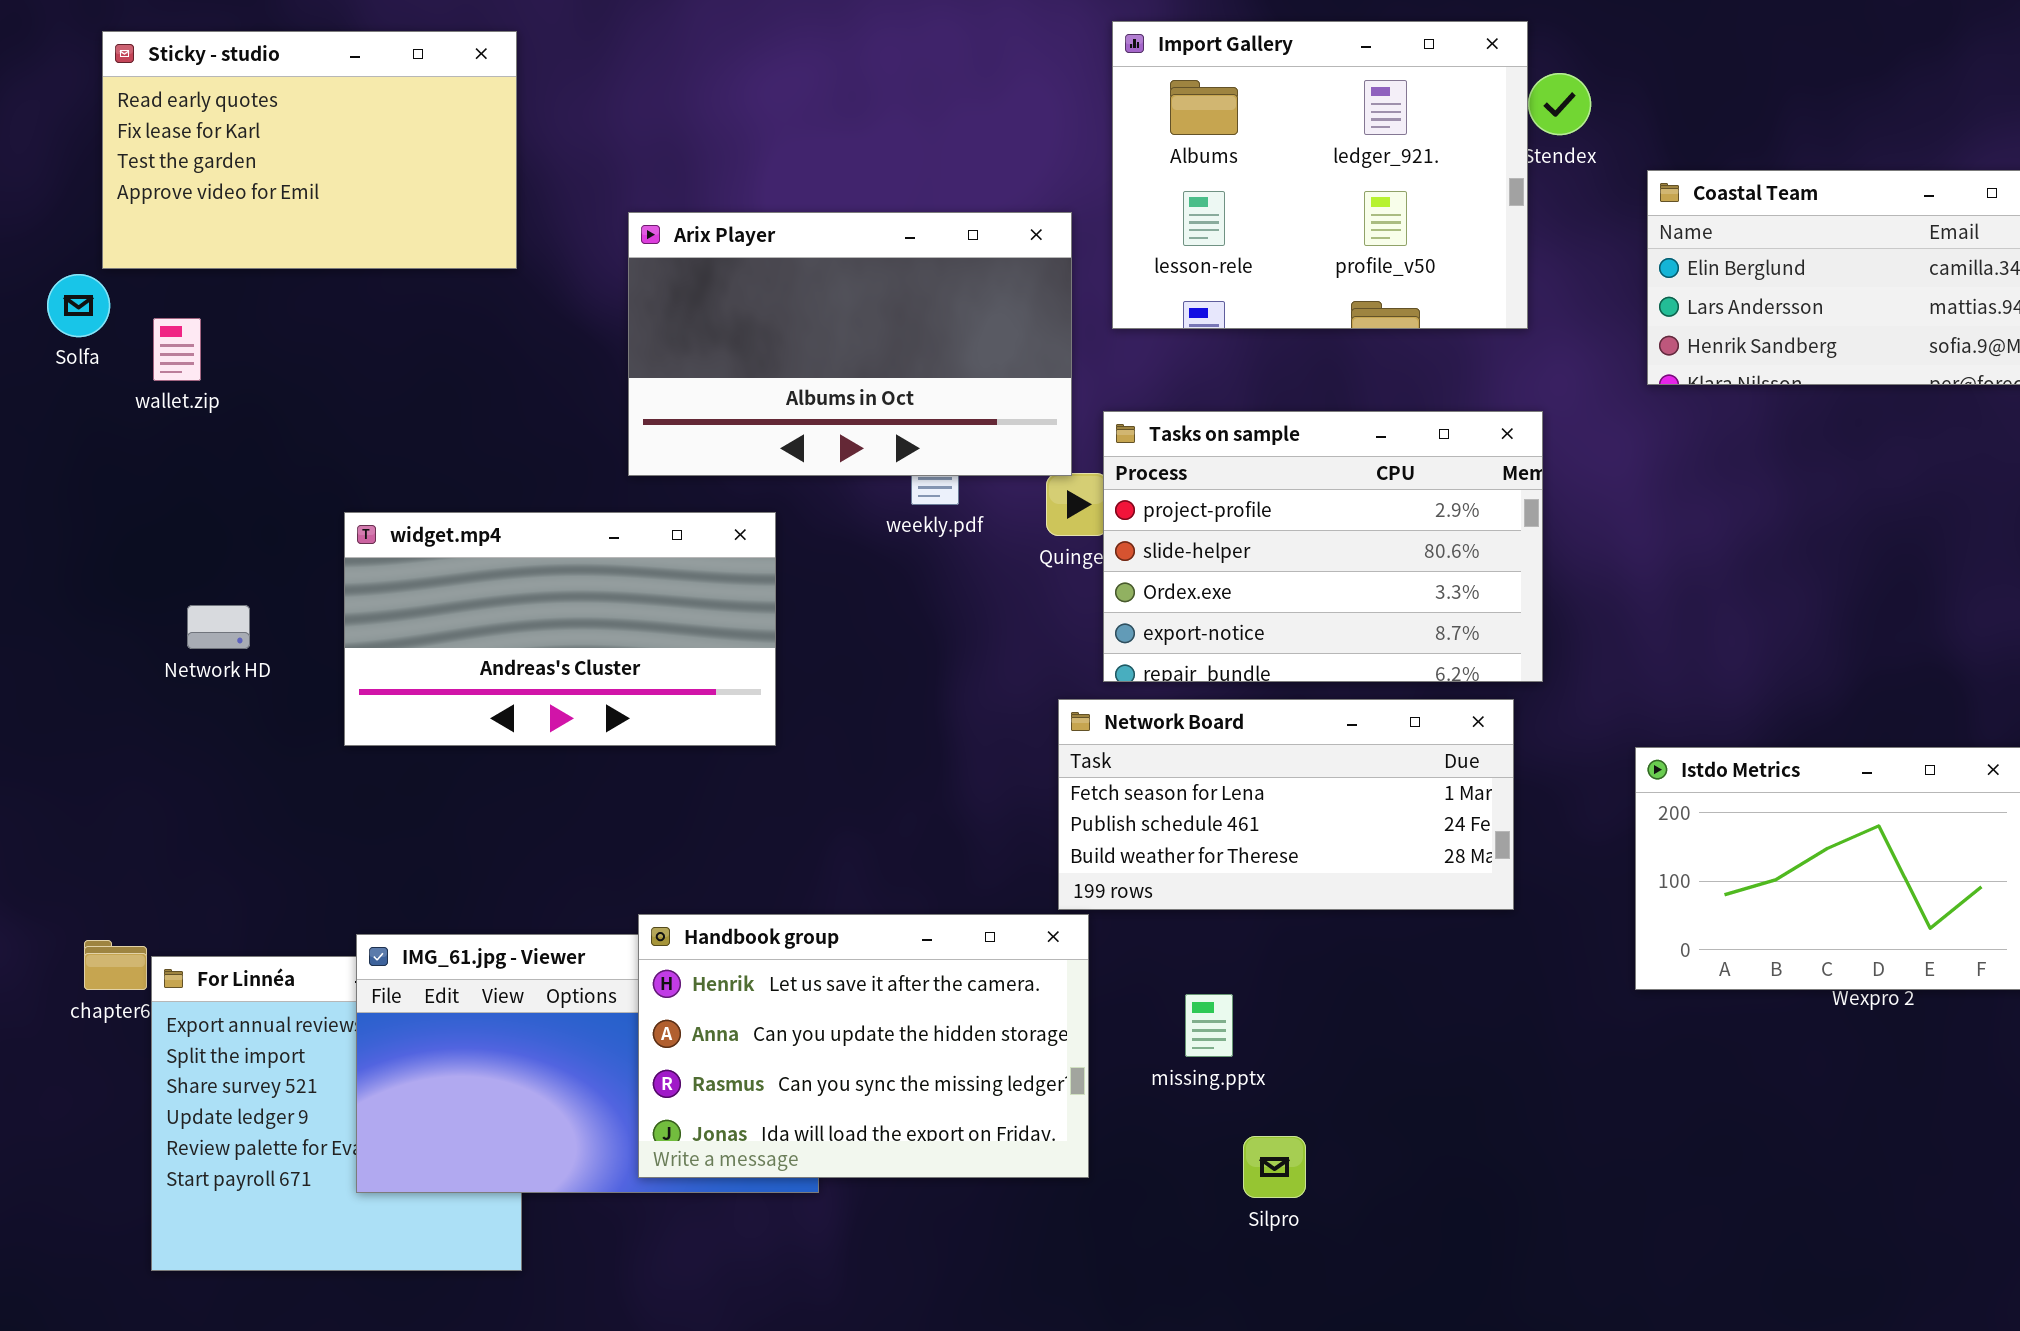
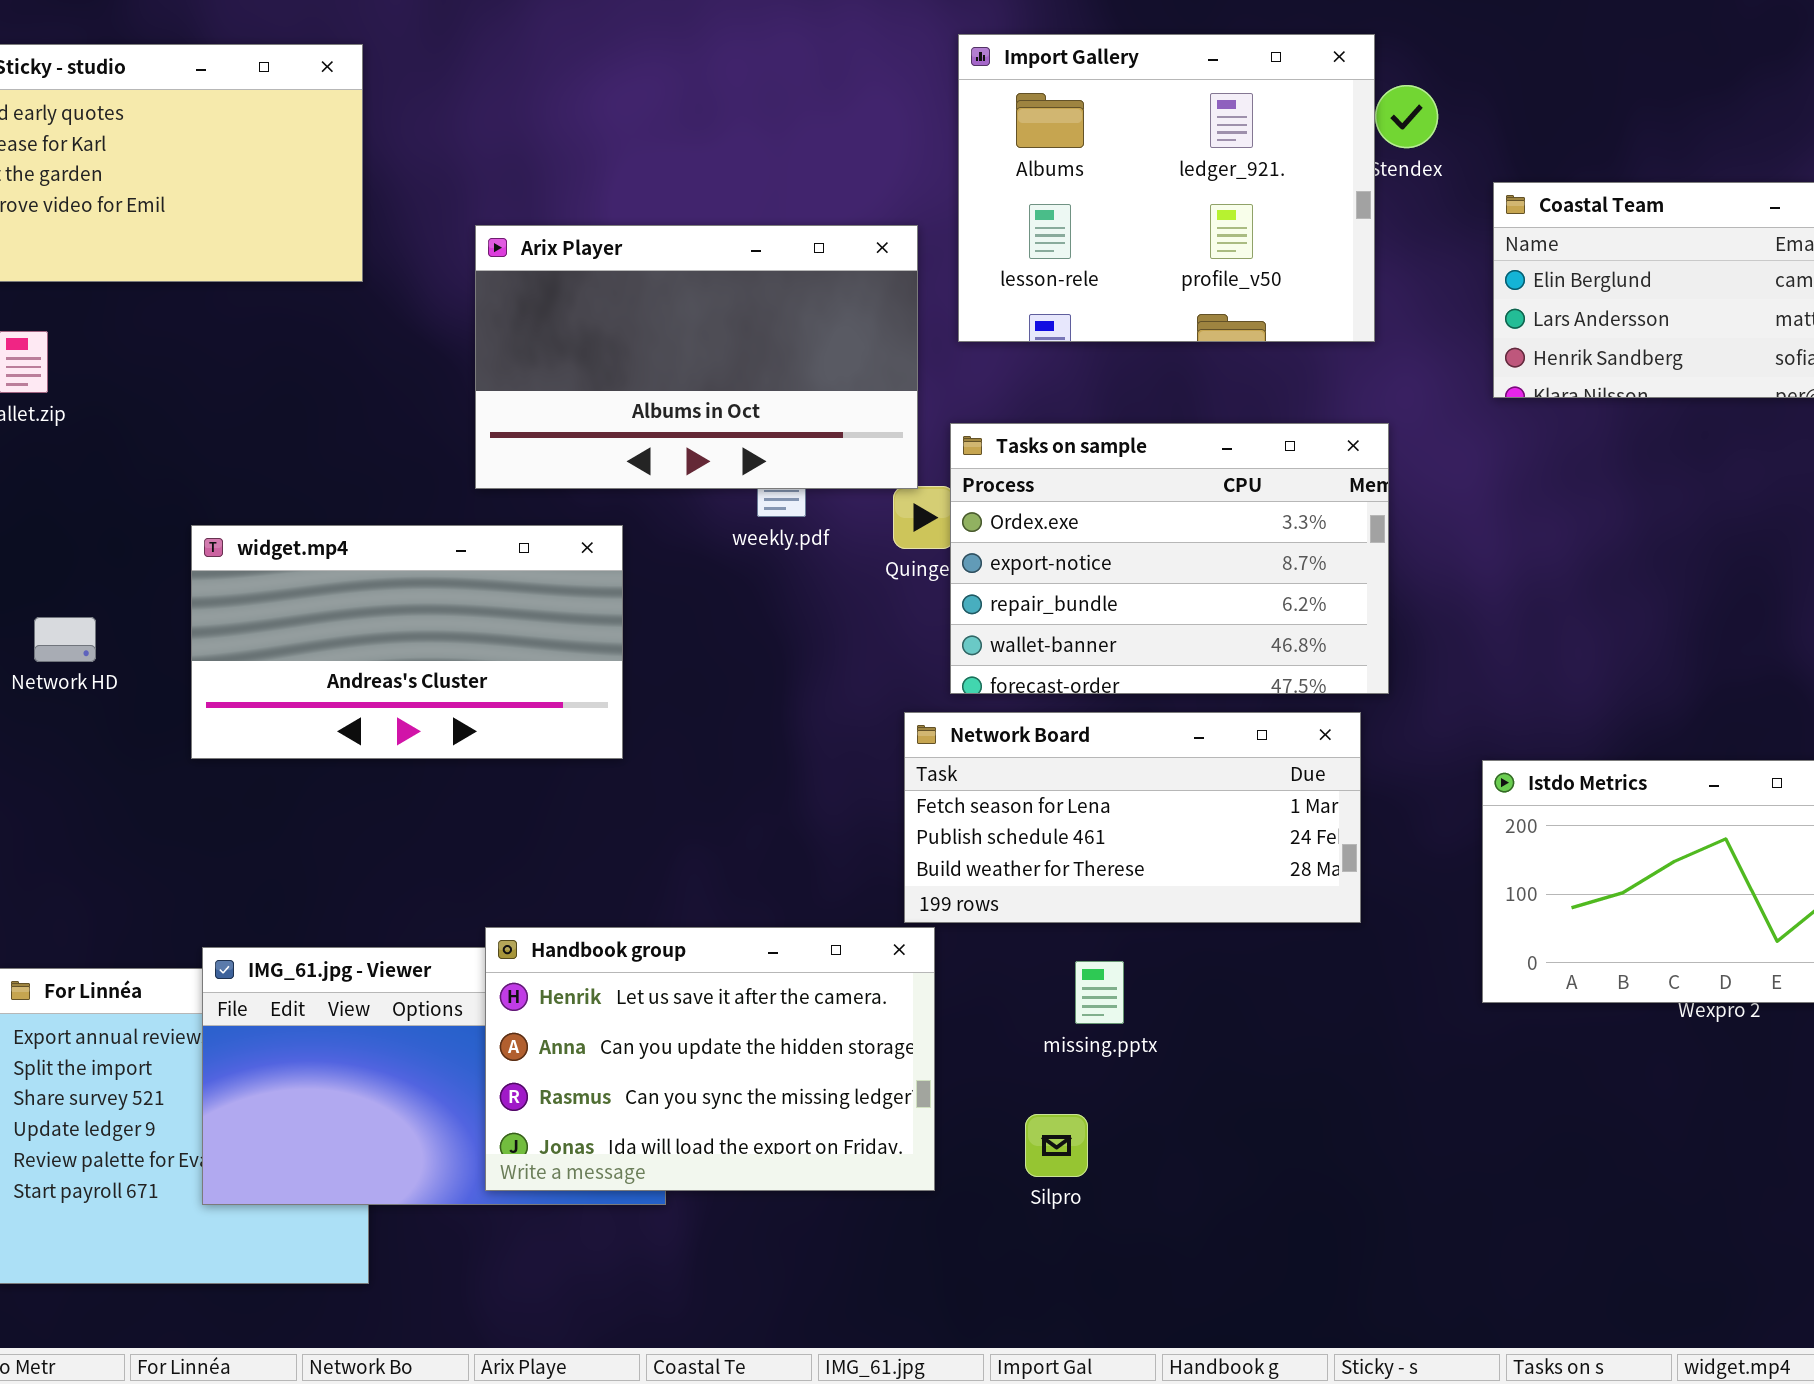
Tasks on sample: [1103,411,1543,682] -> [950,423,1389,694], scrolled down 2 rows
missing.pptx: [1185,994,1233,1057] -> [1075,961,1124,1024], moved
Silpro: [1243,1136,1306,1198] -> [1025,1114,1088,1177], moved

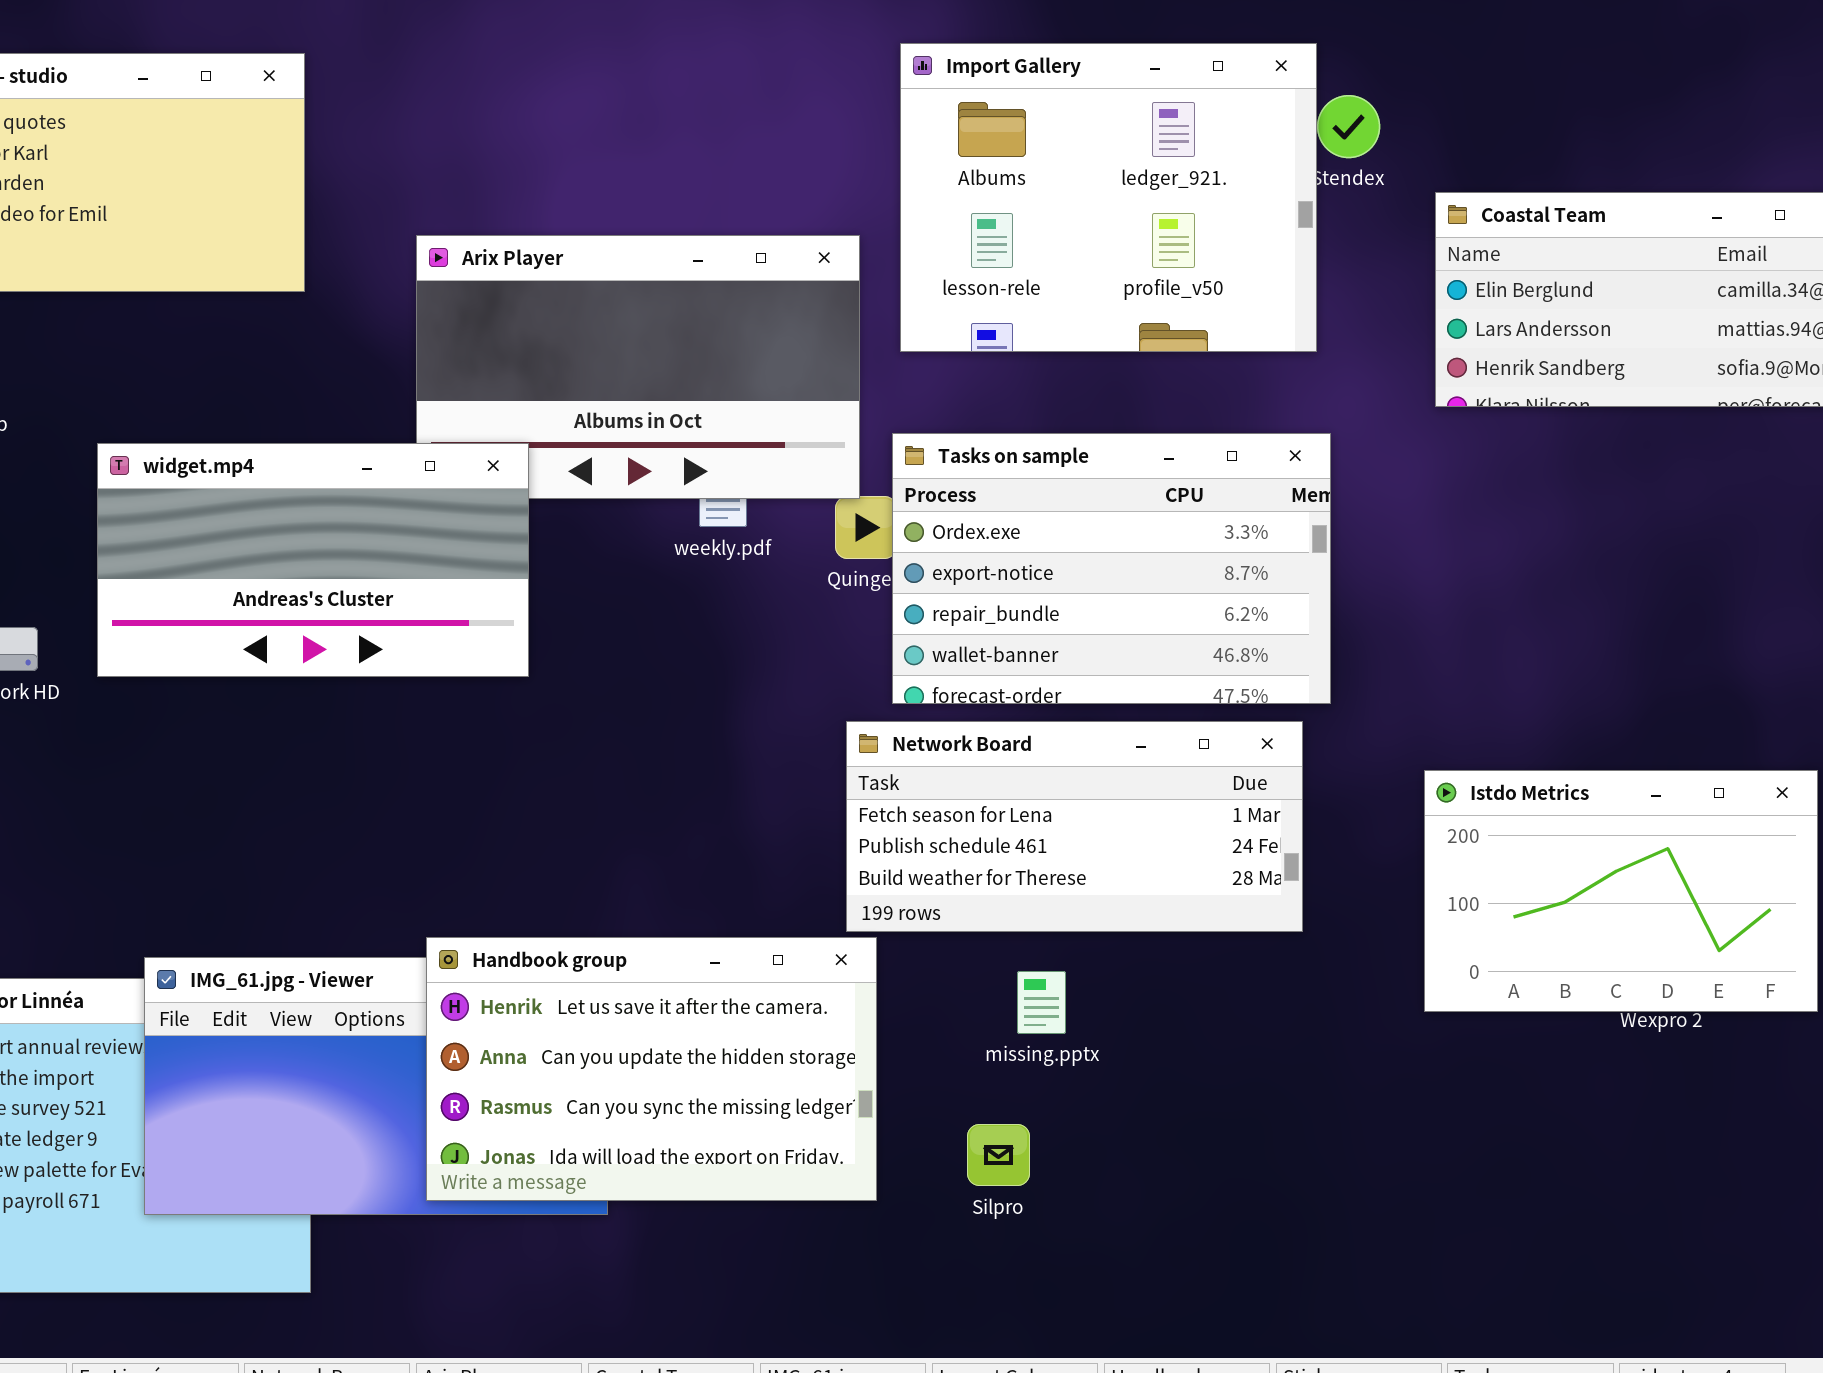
widget.mp4: [191,525,623,759] -> [97,443,529,677], moved

